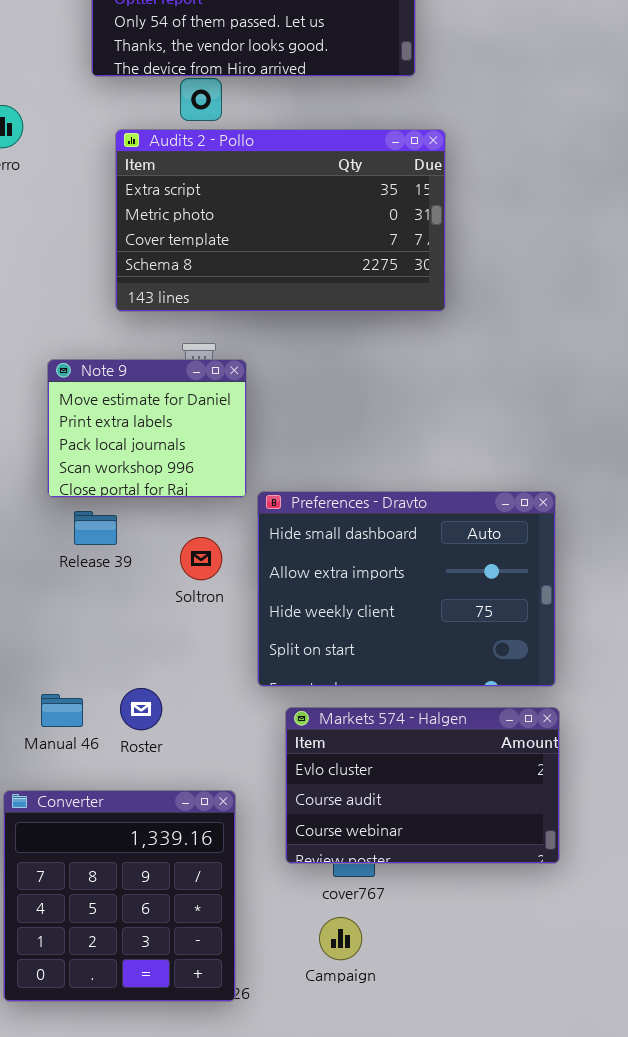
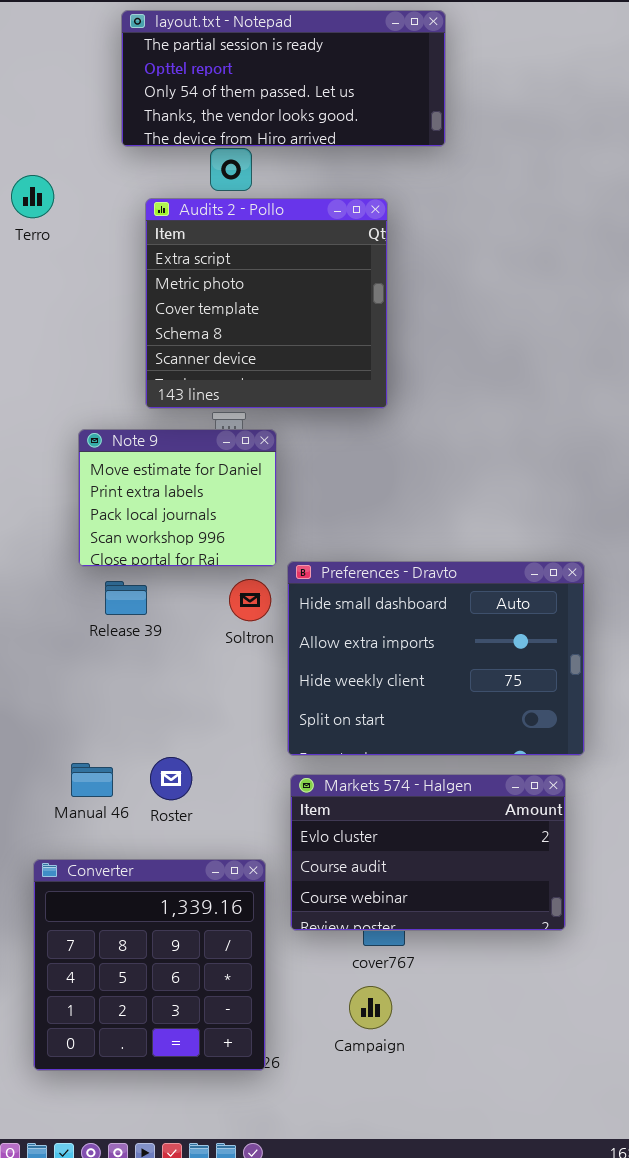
Audits 2 - Pollo: [115,129,446,312] -> [145,198,388,409], resized
Soltron: [180,537,222,580] -> [229,579,271,621], moved
Markets 574 - Halgen: [285,707,560,864] -> [290,774,566,931], moved

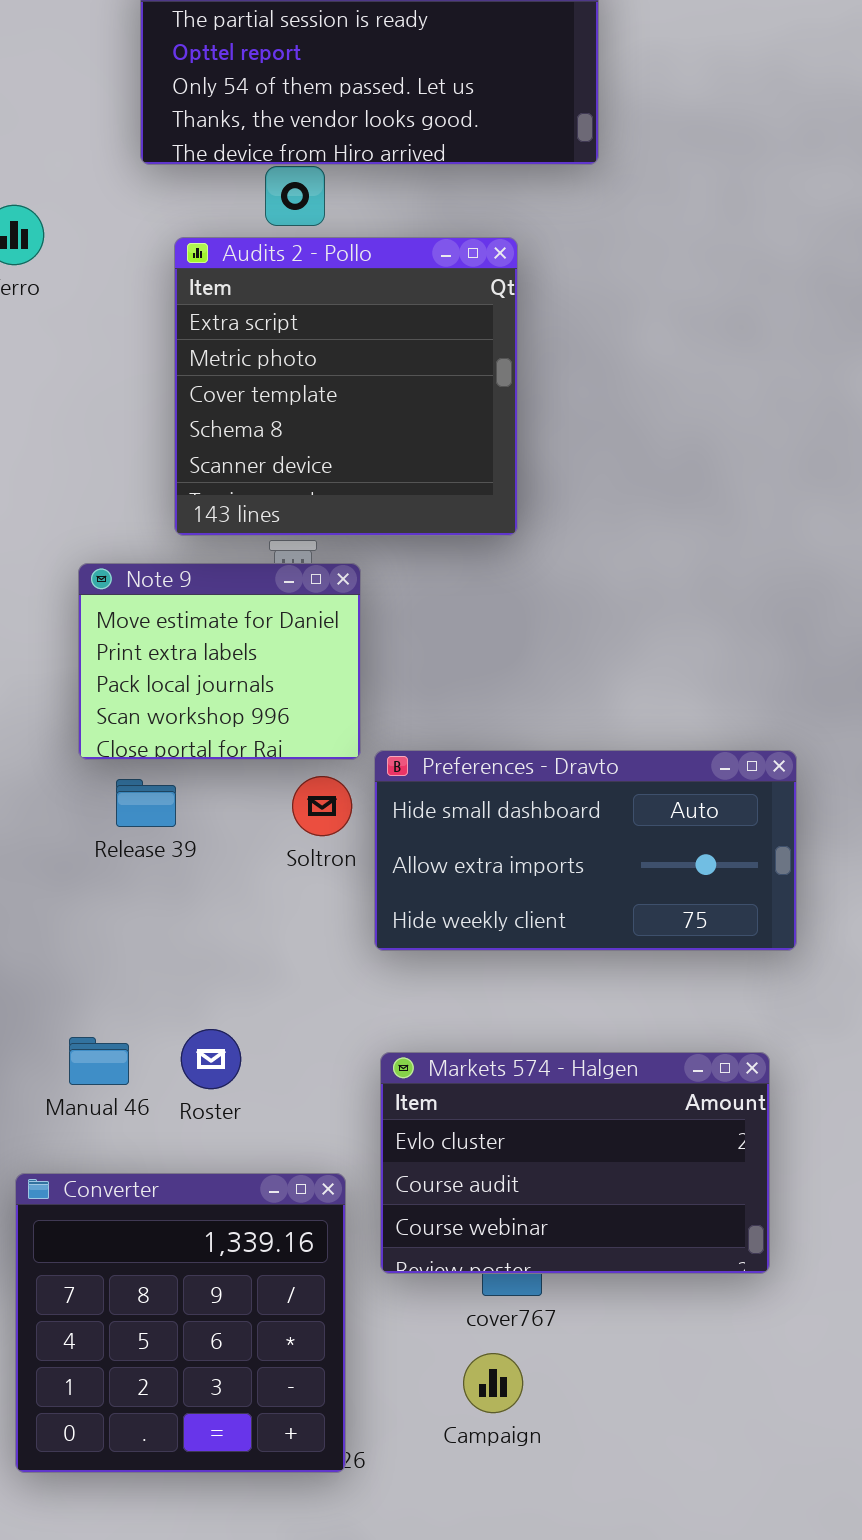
Preferences - Dravto: [287,561,585,756] -> [374,750,797,951], resized

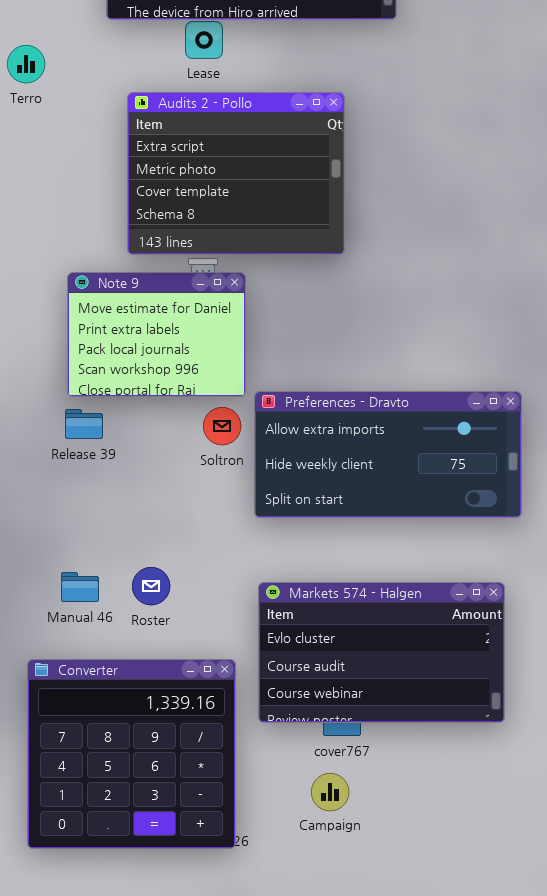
Audits 2 - Pollo: [174,237,518,536] -> [127,92,345,255], resized
Preferences - Dravto: [374,750,797,951] -> [254,391,522,518], scrolled down 1 row
Release 39: [116,779,176,827] -> [65,409,103,439], moved

